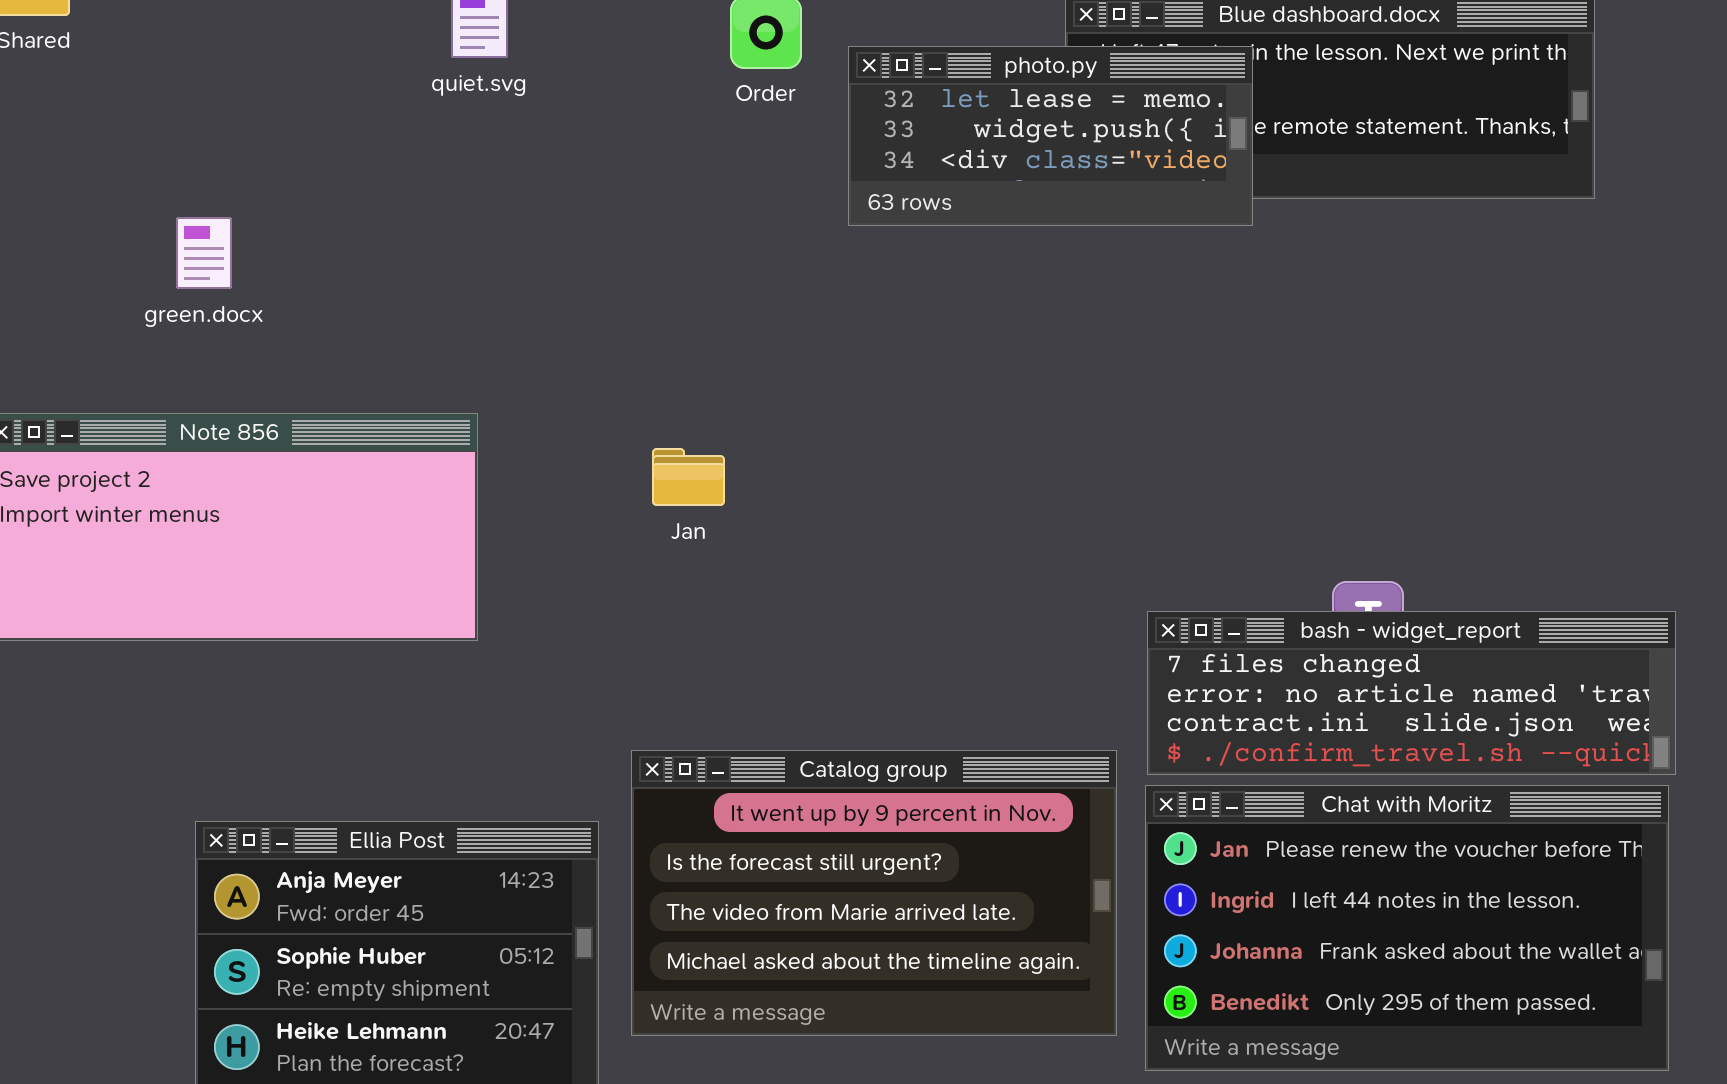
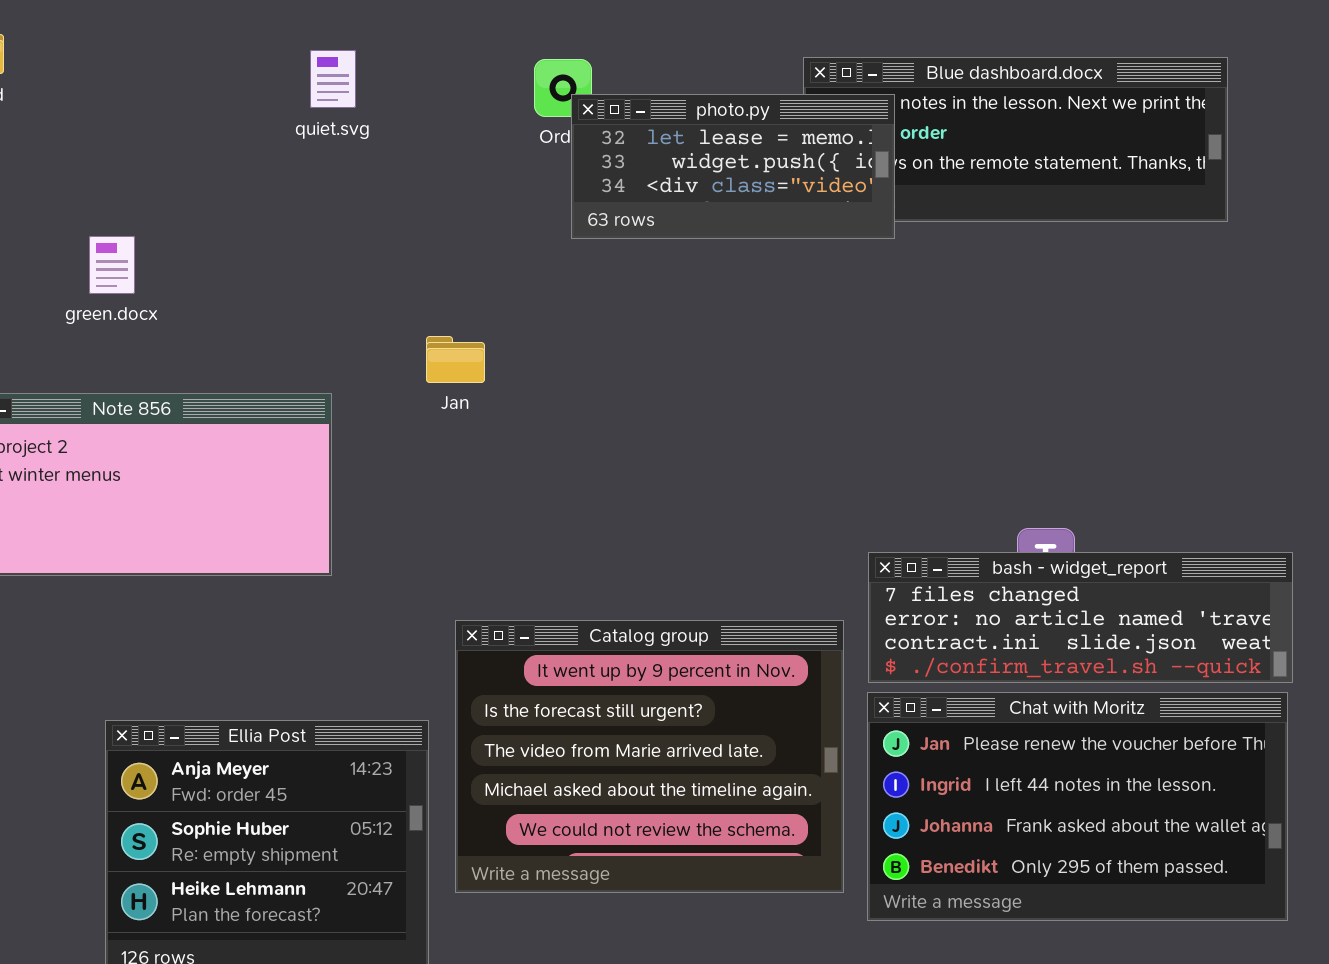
photo.py: [848,46,1253,226] -> [571,94,895,239], moved
Jan: [652,448,725,506] -> [426,336,485,383], moved
Catalog group: [631,750,1117,1036] -> [455,620,844,893], resized

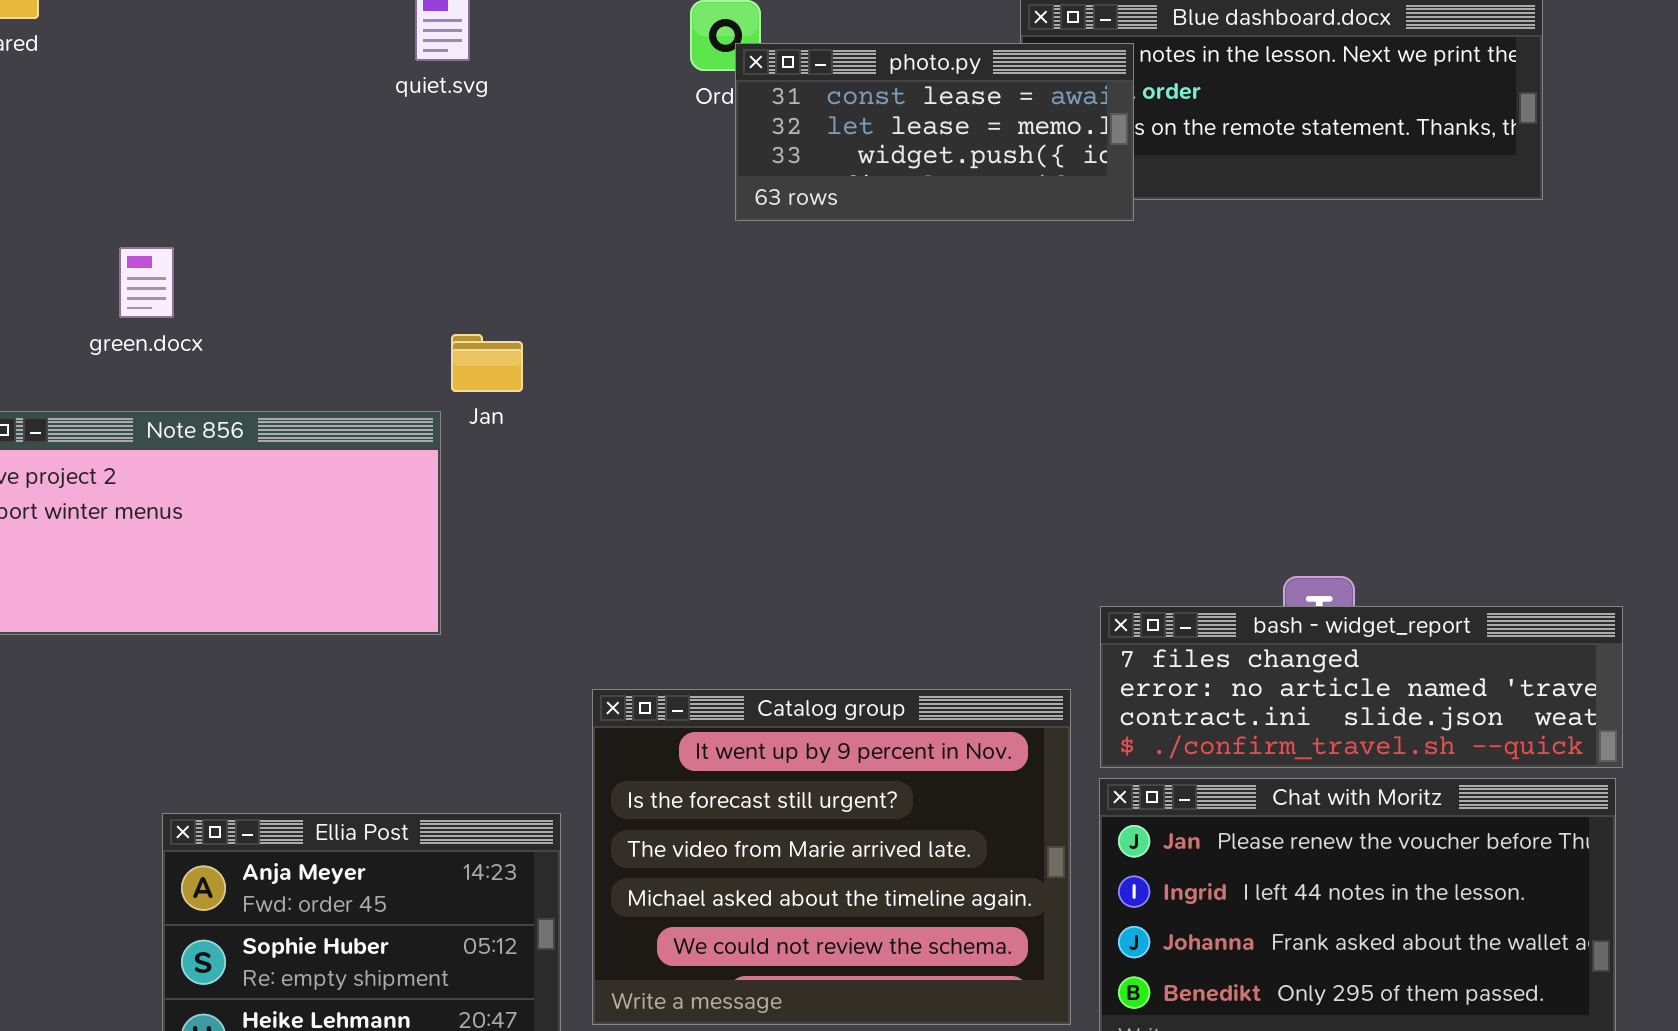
photo.py: [571,94,895,239] -> [735,43,1134,221], scrolled up 1 row
green.docx: [89,236,135,294] -> [119,247,174,318], moved
Jan: [426,336,485,383] -> [451,334,523,392], moved

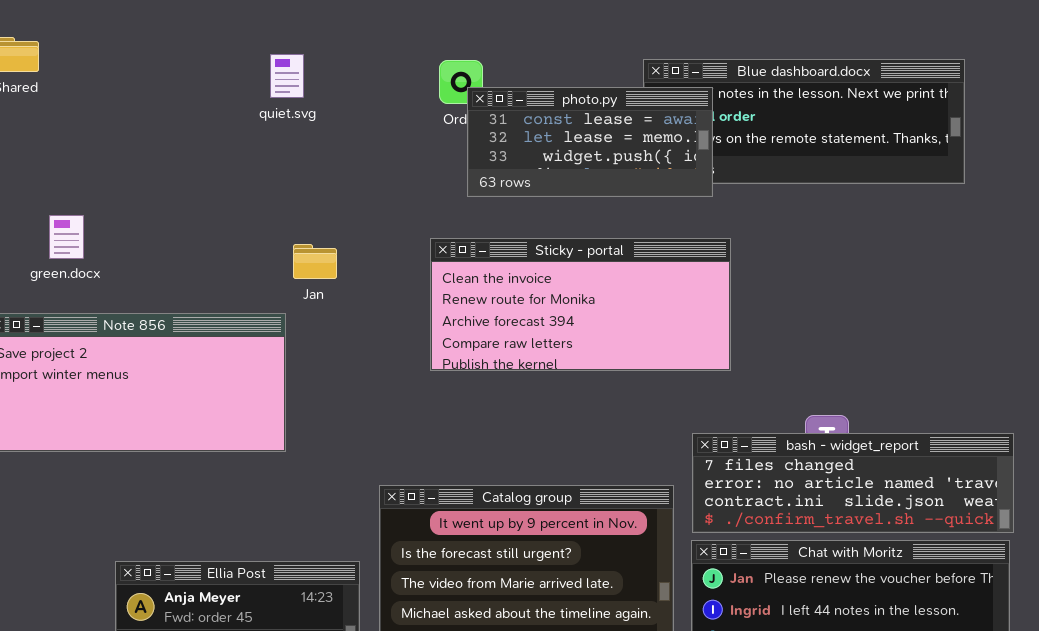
green.docx: [119,247,174,318] -> [49,215,84,259], moved
Sticky - portal: none -> [430,238,731,371], opened
Jan: [451,334,523,392] -> [293,244,337,279], moved

